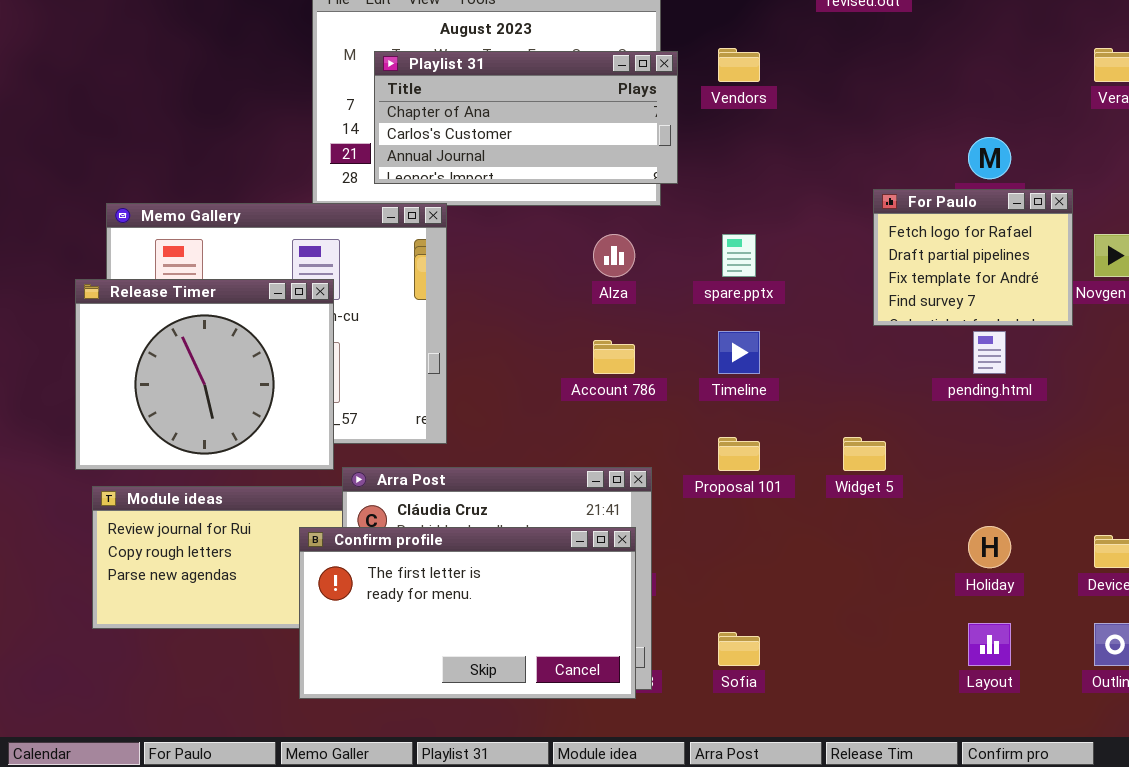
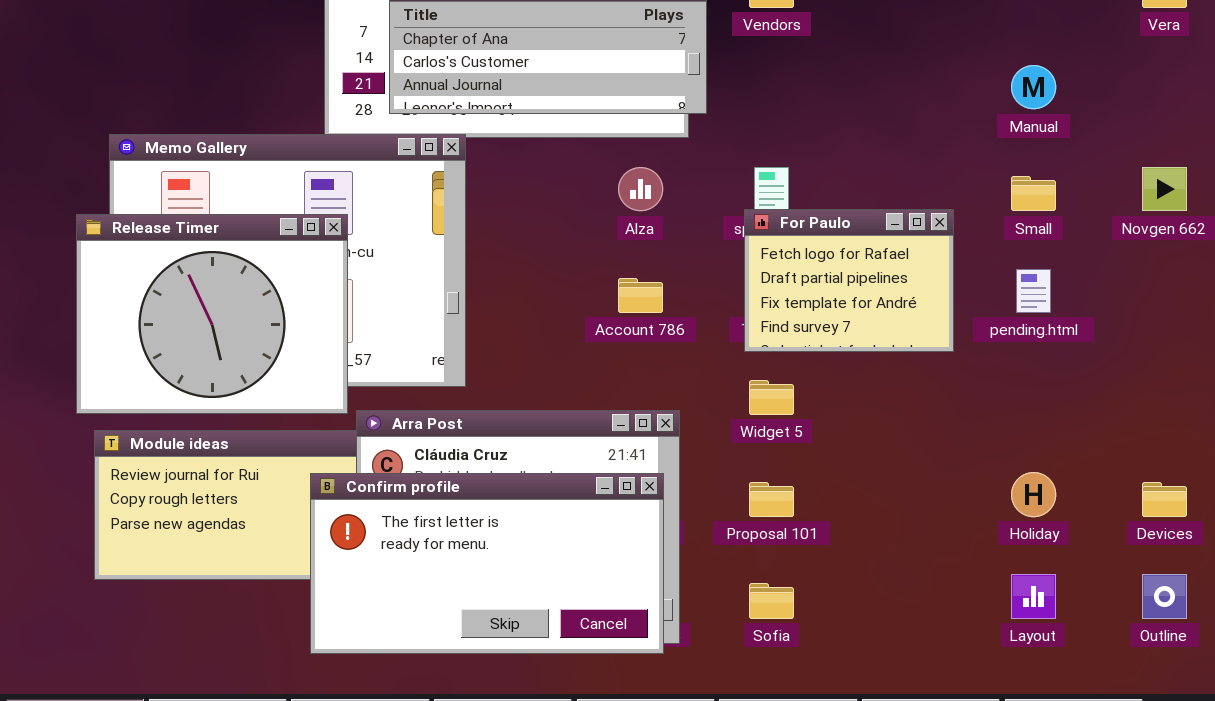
For Paulo: [873,189,1073,326] -> [744,209,954,352], moved
Proposal 101: [718,437,760,471] -> [749,482,794,517], moved
Widget 5: [843,437,886,471] -> [749,380,794,415], moved

